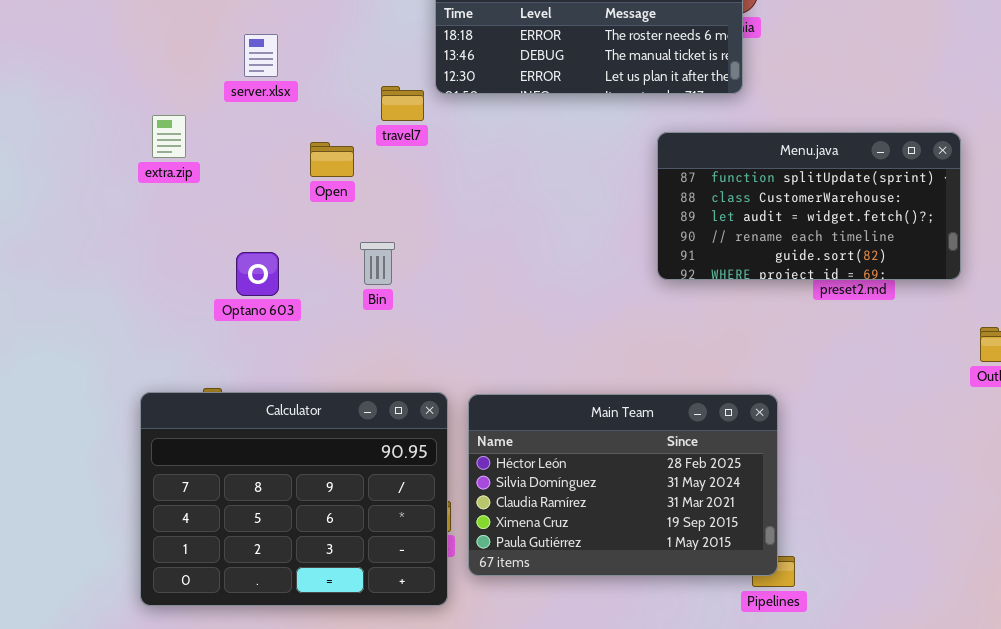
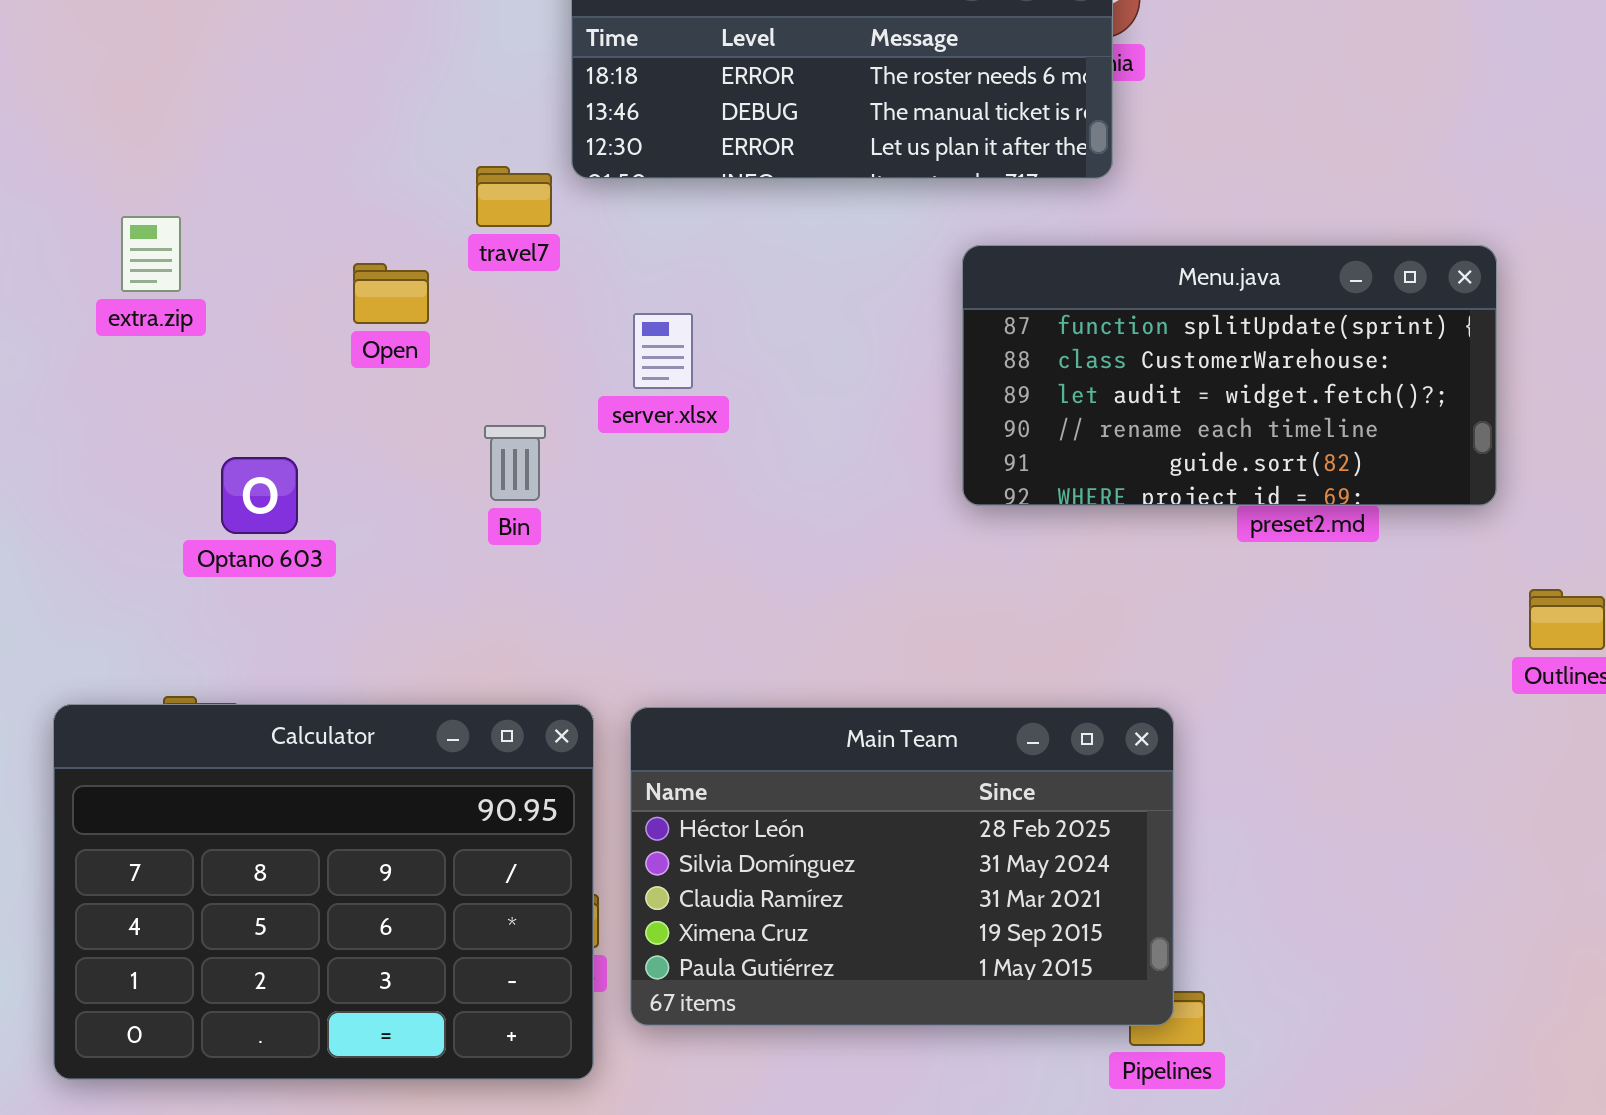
server.xlsx: [244,34,278,77] -> [633,313,693,389], moved
extra.zip: [152,115,186,158] -> [121,216,181,292], moved
Bin: [360,242,395,285] -> [484,425,546,501], moved

